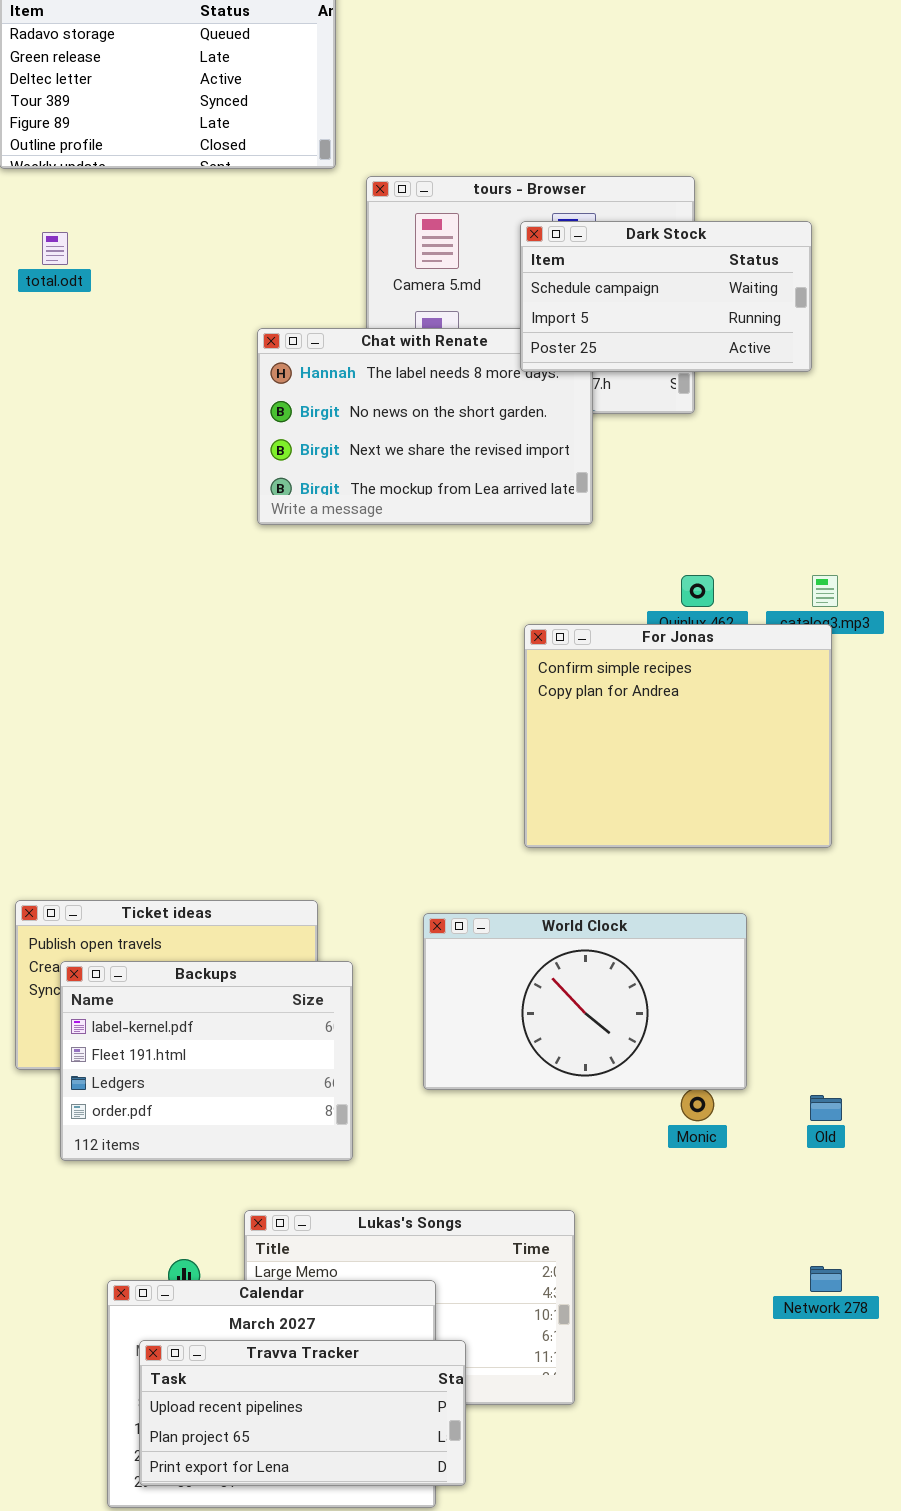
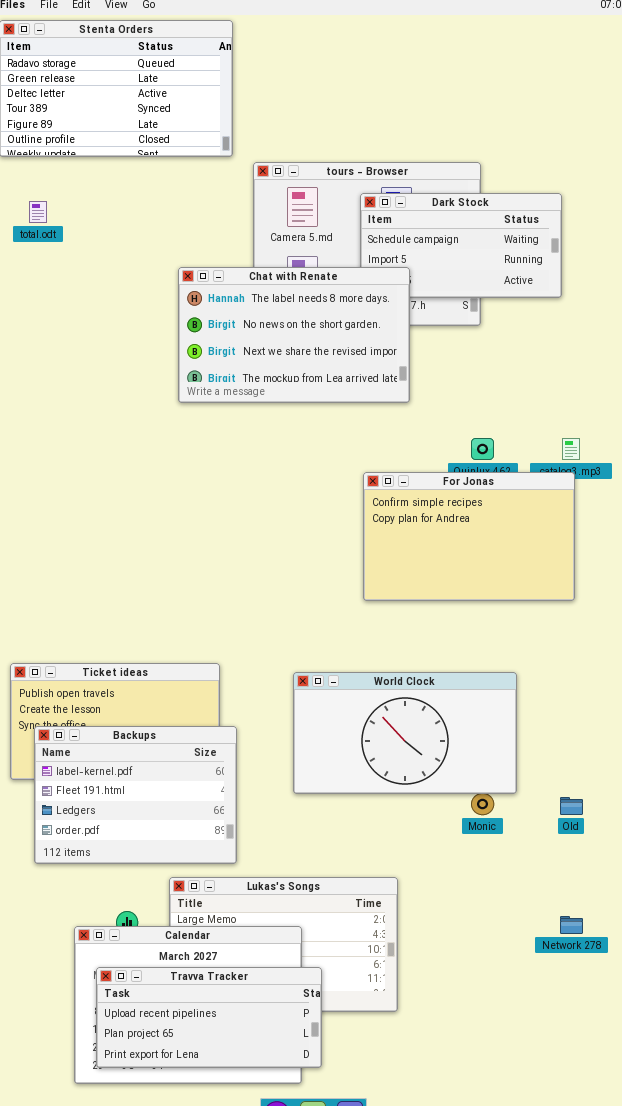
Chat with Renate: [257,328,593,525] -> [178,267,410,403], raised
For Jonas: [524,624,832,848] -> [363,472,575,601], resized
Backups: [60,961,353,1161] -> [34,726,237,864], moved

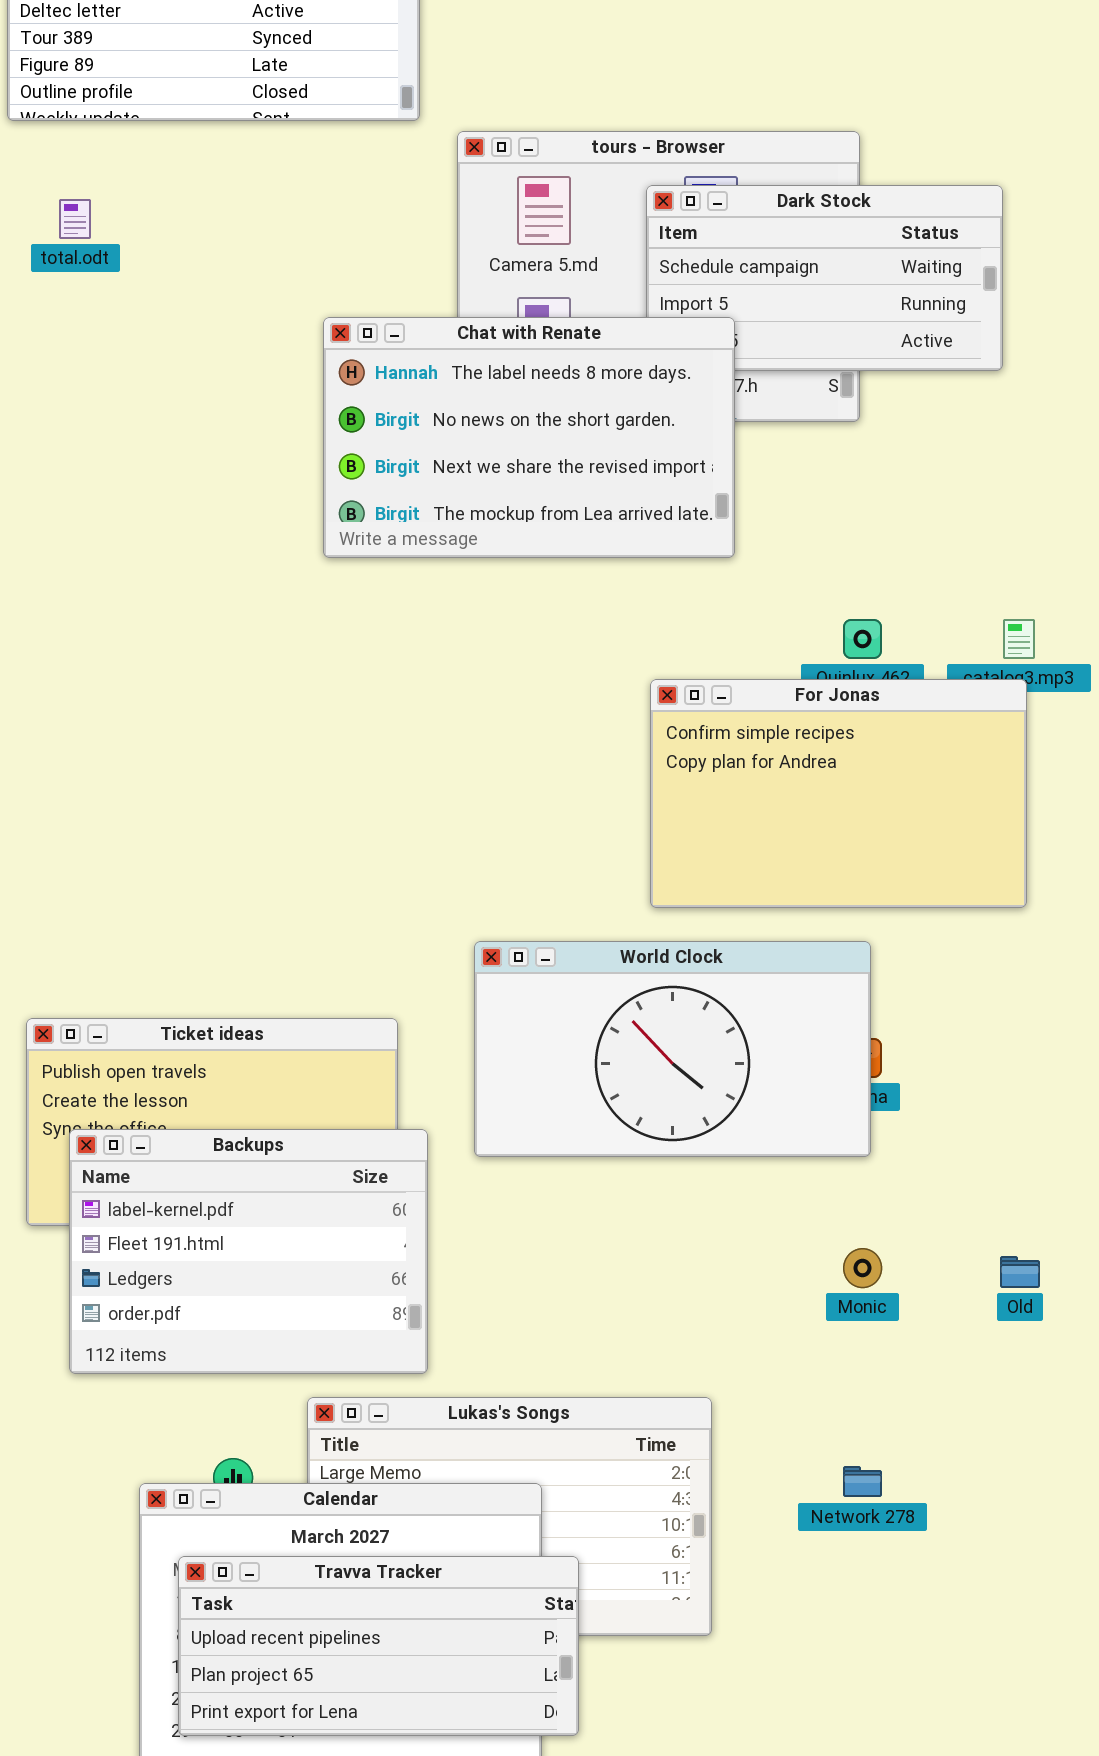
World Clock: [293,672,517,794] -> [474,941,871,1157], moved
Network 278: [560,916,583,934] -> [843,1466,882,1497], moved

